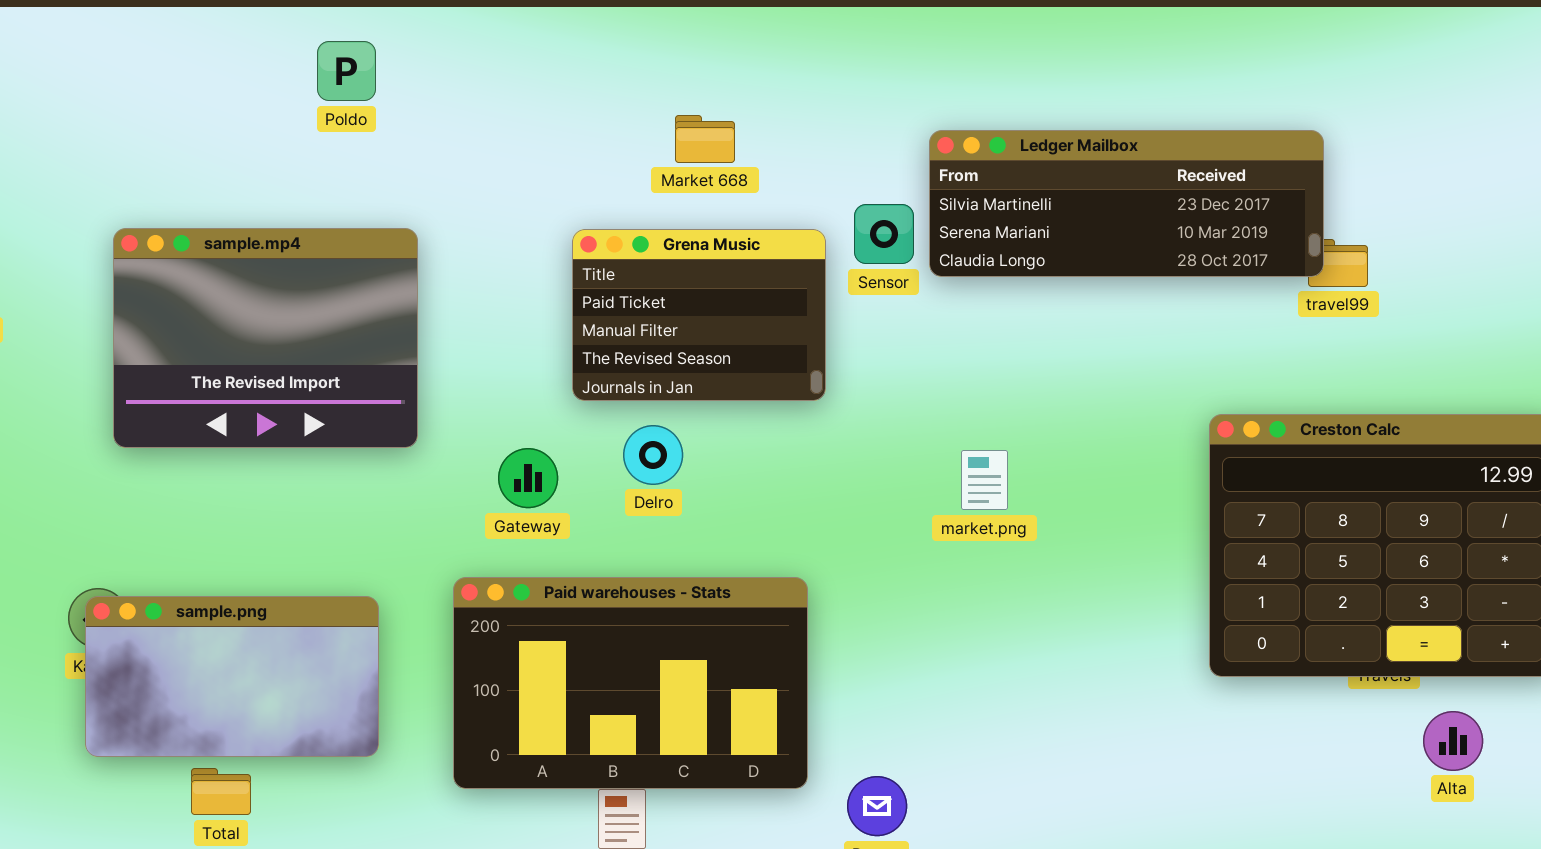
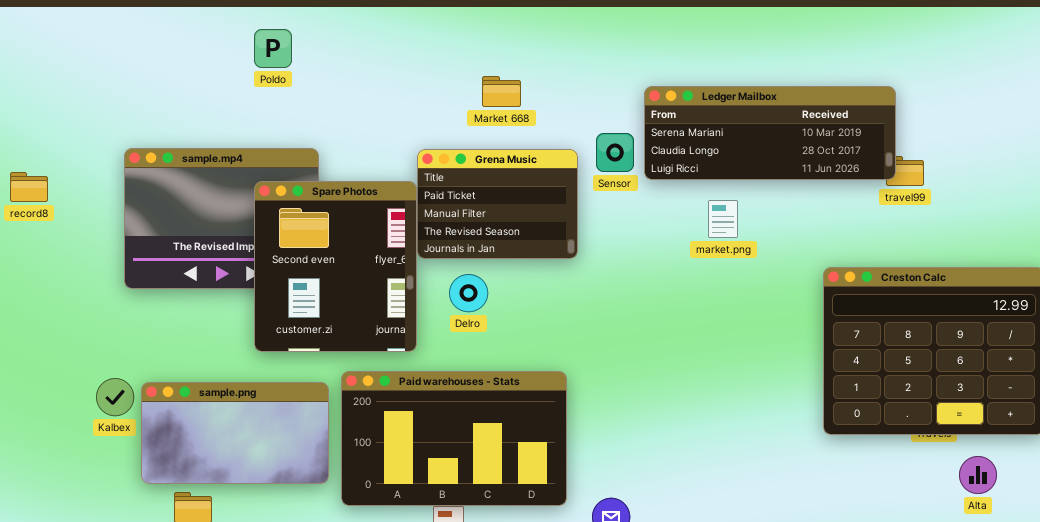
Ledger Mailbox: [929,130,1324,277] -> [644,86,896,180], scrolled down 1 row
Spare Photos: none -> [254,181,417,352], opened
market.png: [961,450,1008,510] -> [708,200,738,238], moved
sample.png: [85,596,379,757] -> [141,382,329,484], moved

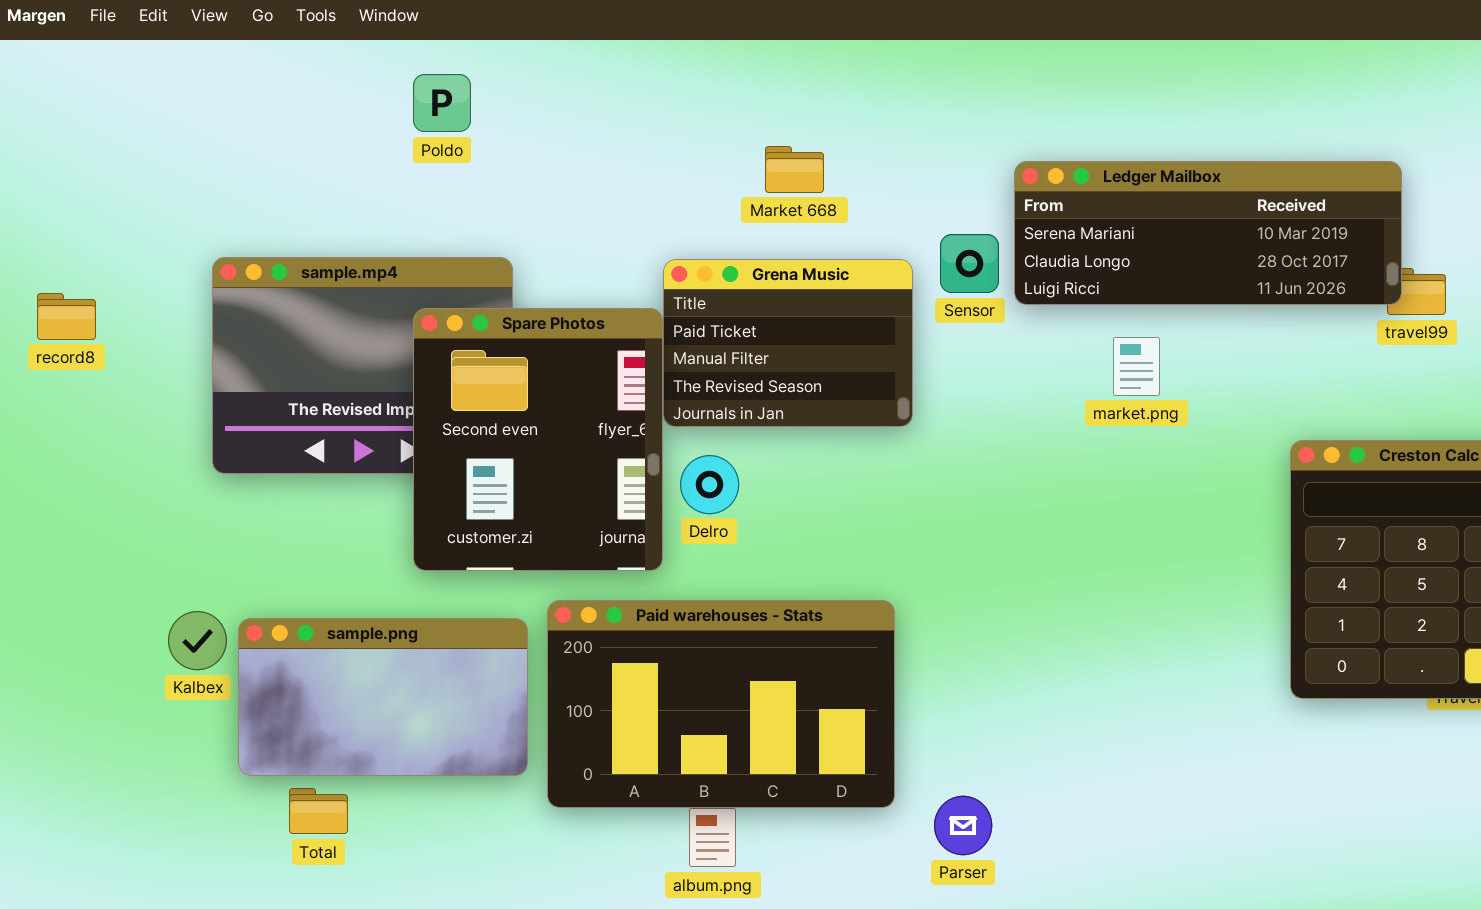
Delro: [449,274,488,312] -> [680,455,739,514], moved

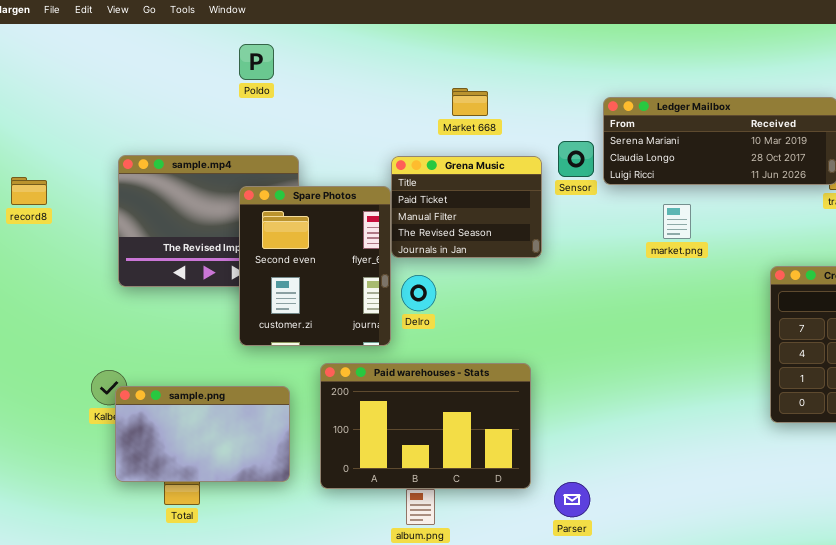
sample.png: [238,618,528,776] -> [115,386,290,482], moved

